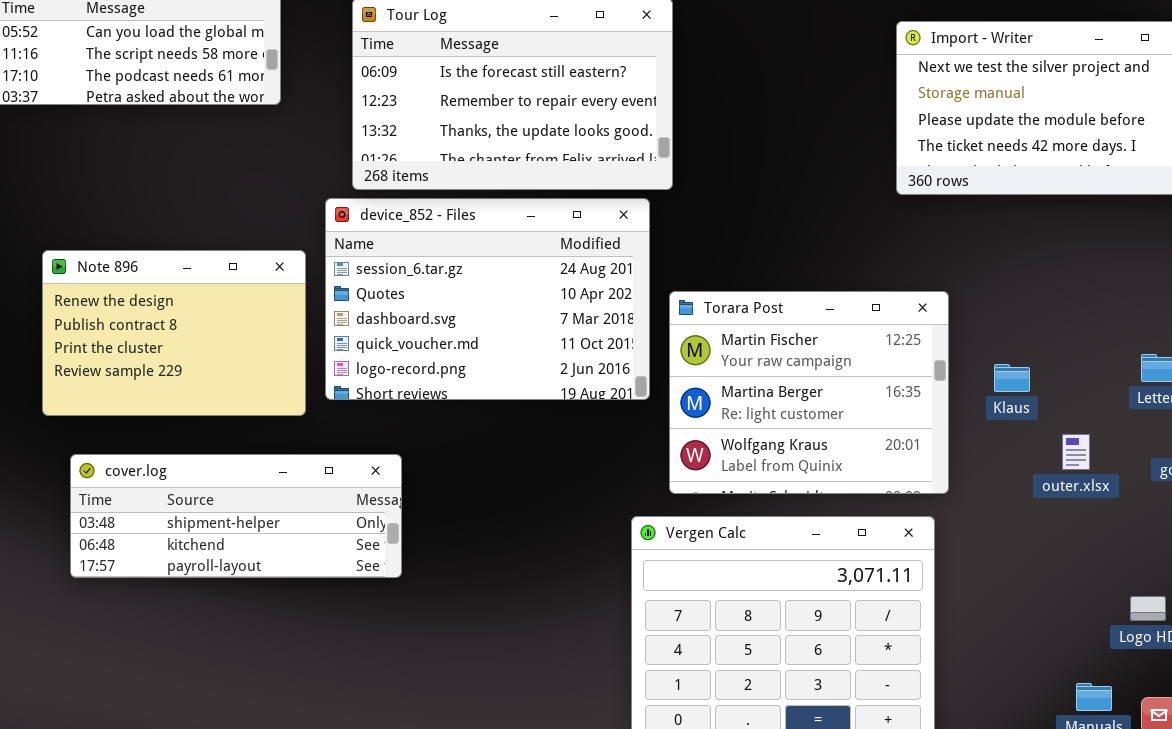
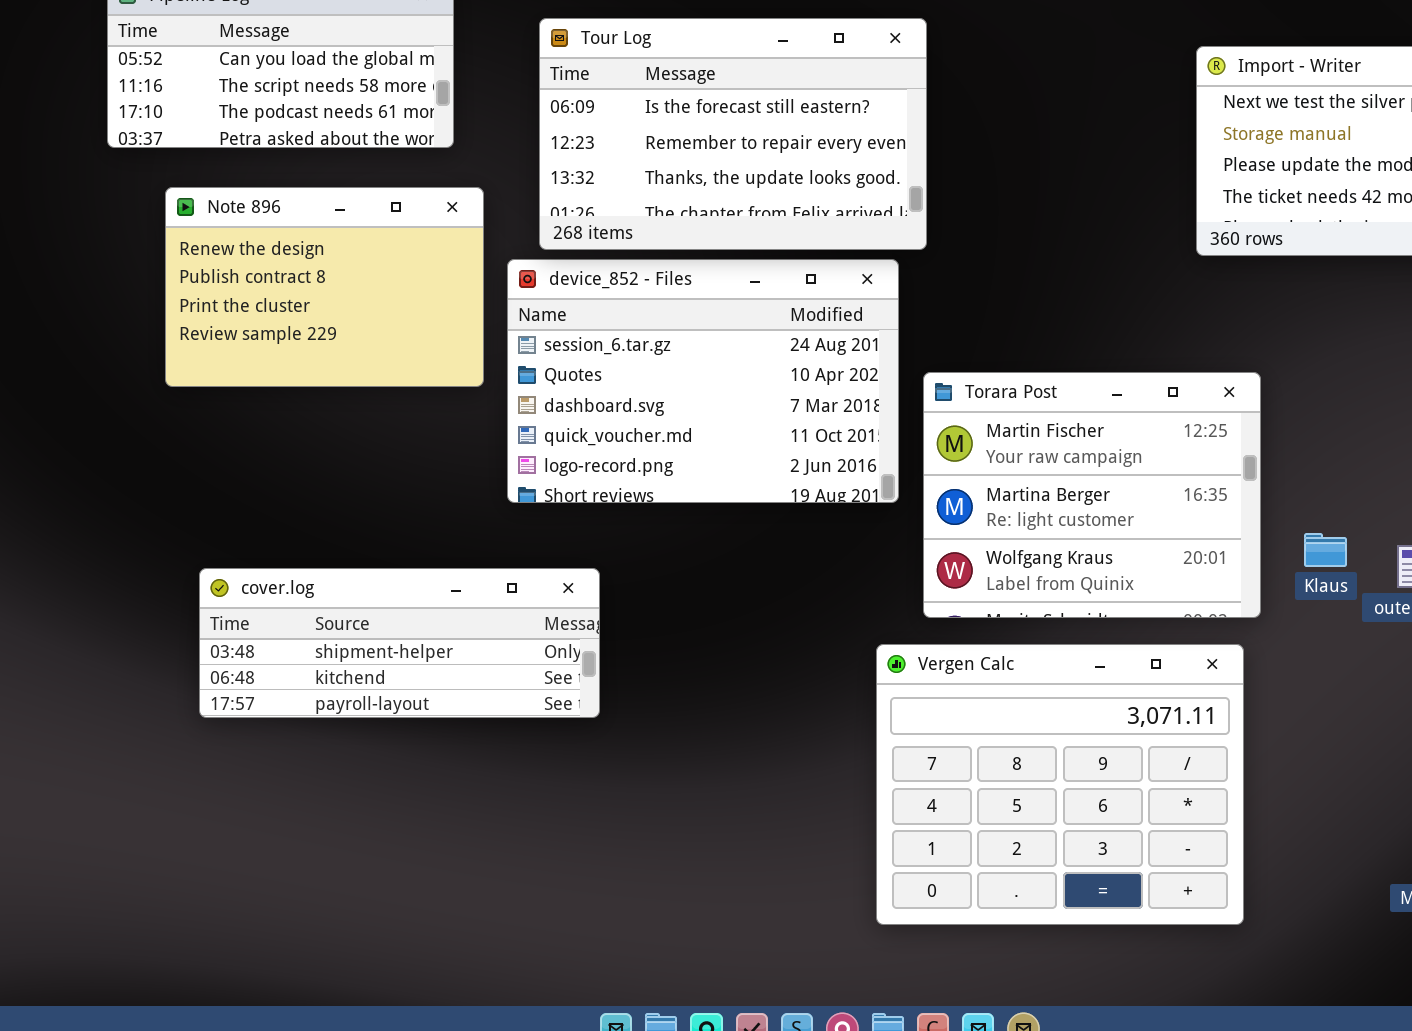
Note 896: [42,250,306,416] -> [165,187,484,387], moved
Klaus: [994,364,1030,392] -> [1304,533,1347,567], moved

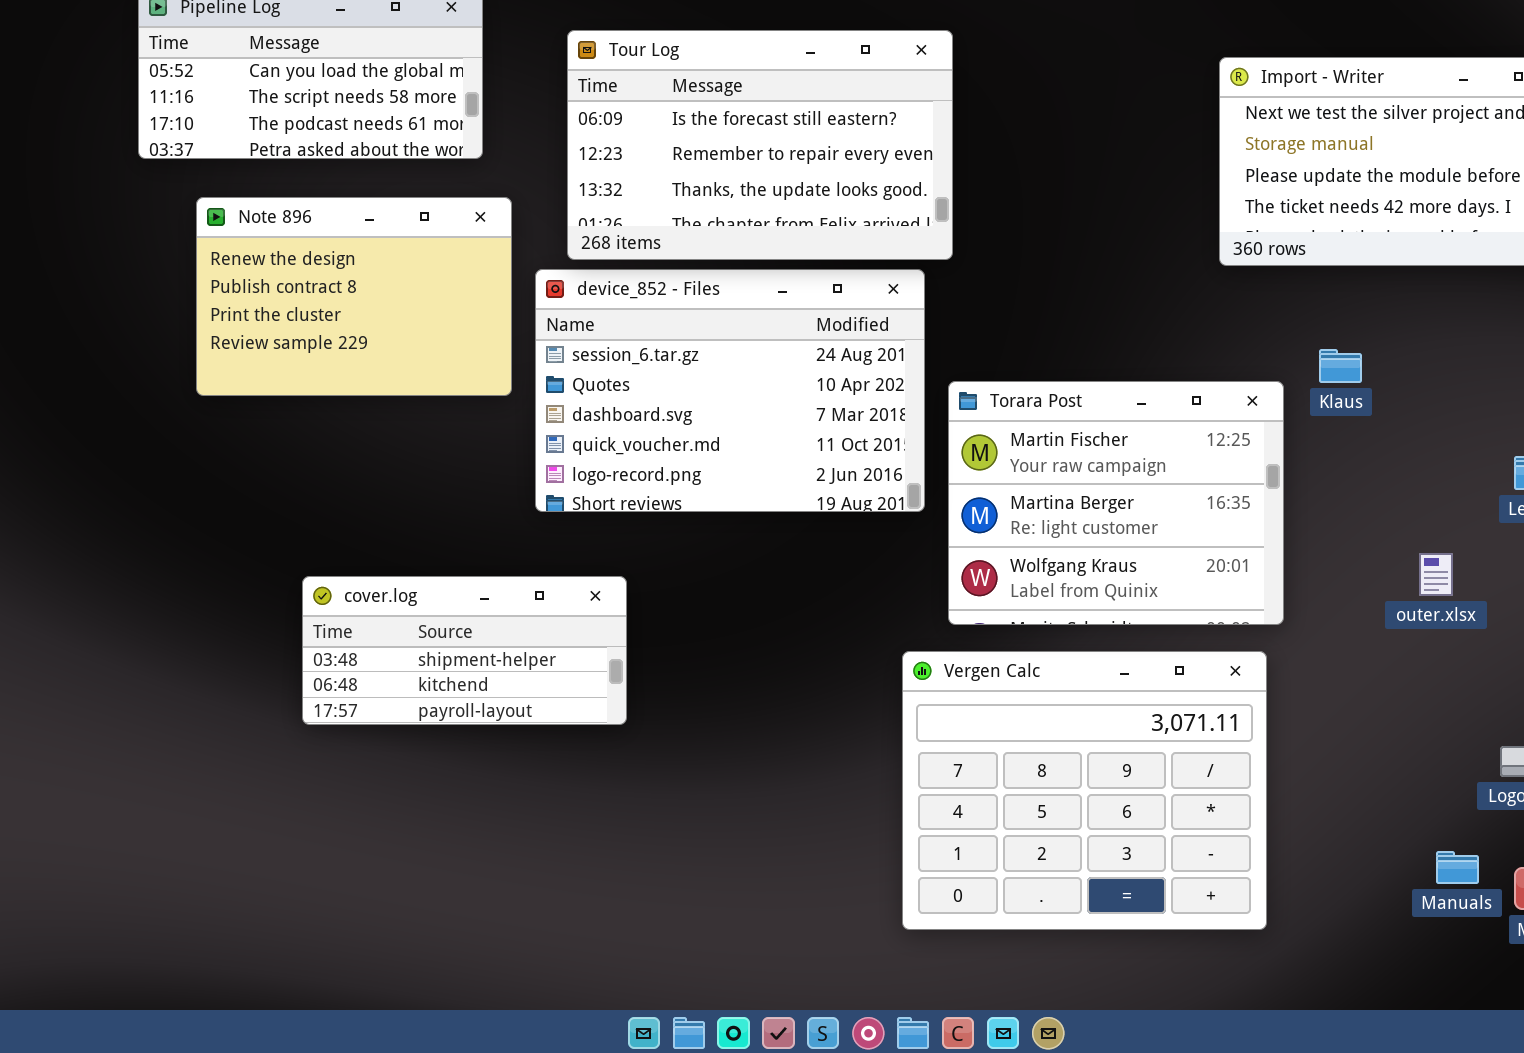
Klaus: [1304,533,1347,567] -> [1319,349,1362,383], moved
cover.log: [199,568,600,718] -> [302,576,627,725], resized

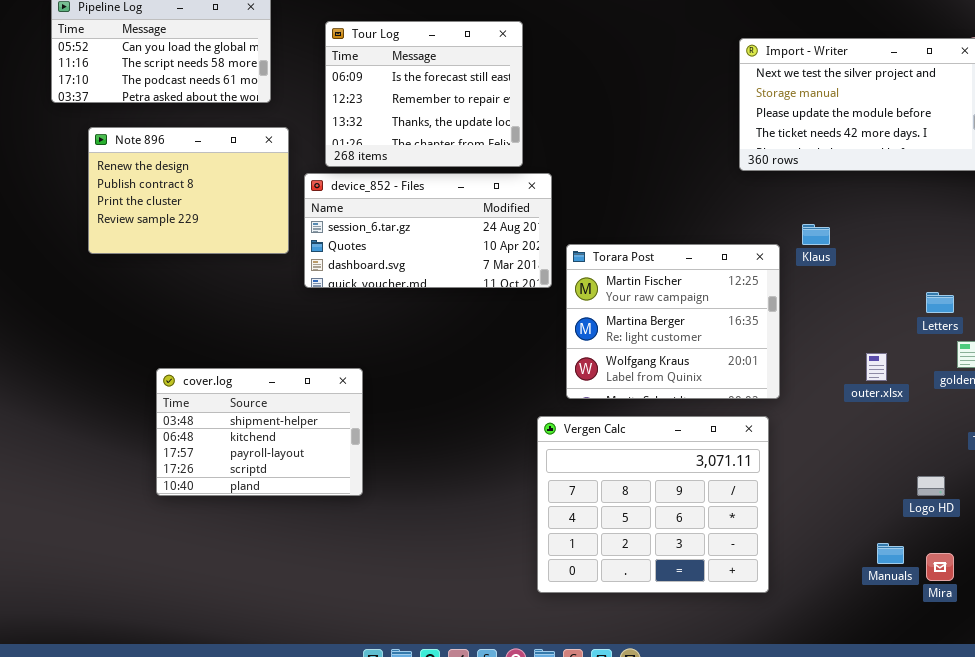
Tour Log: [567,30,953,260] -> [325,21,523,167], resized
device_852 - Files: [535,269,925,512] -> [304,173,552,288], resized
cover.log: [302,576,627,725] -> [156,368,363,496], resized

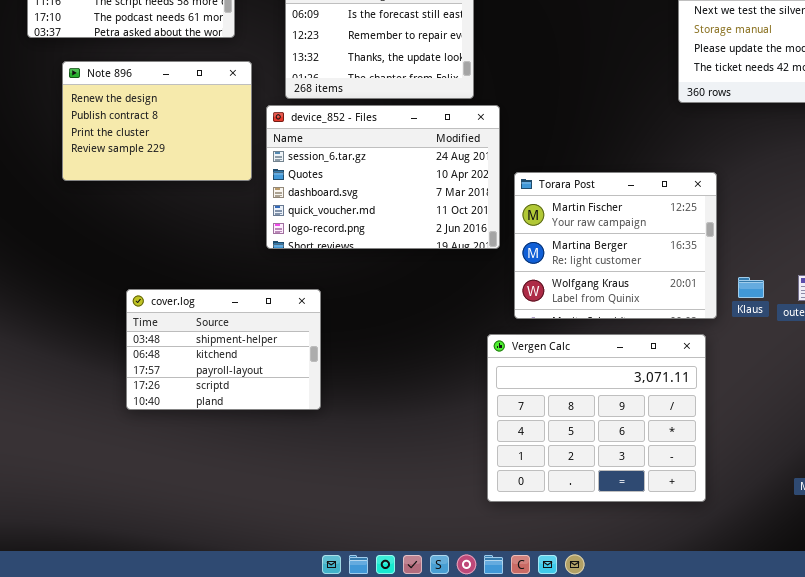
device_852 - Files: [304,173,552,288] -> [266,105,500,249], resized
Klaus: [802,224,830,245] -> [738,277,764,298], moved

